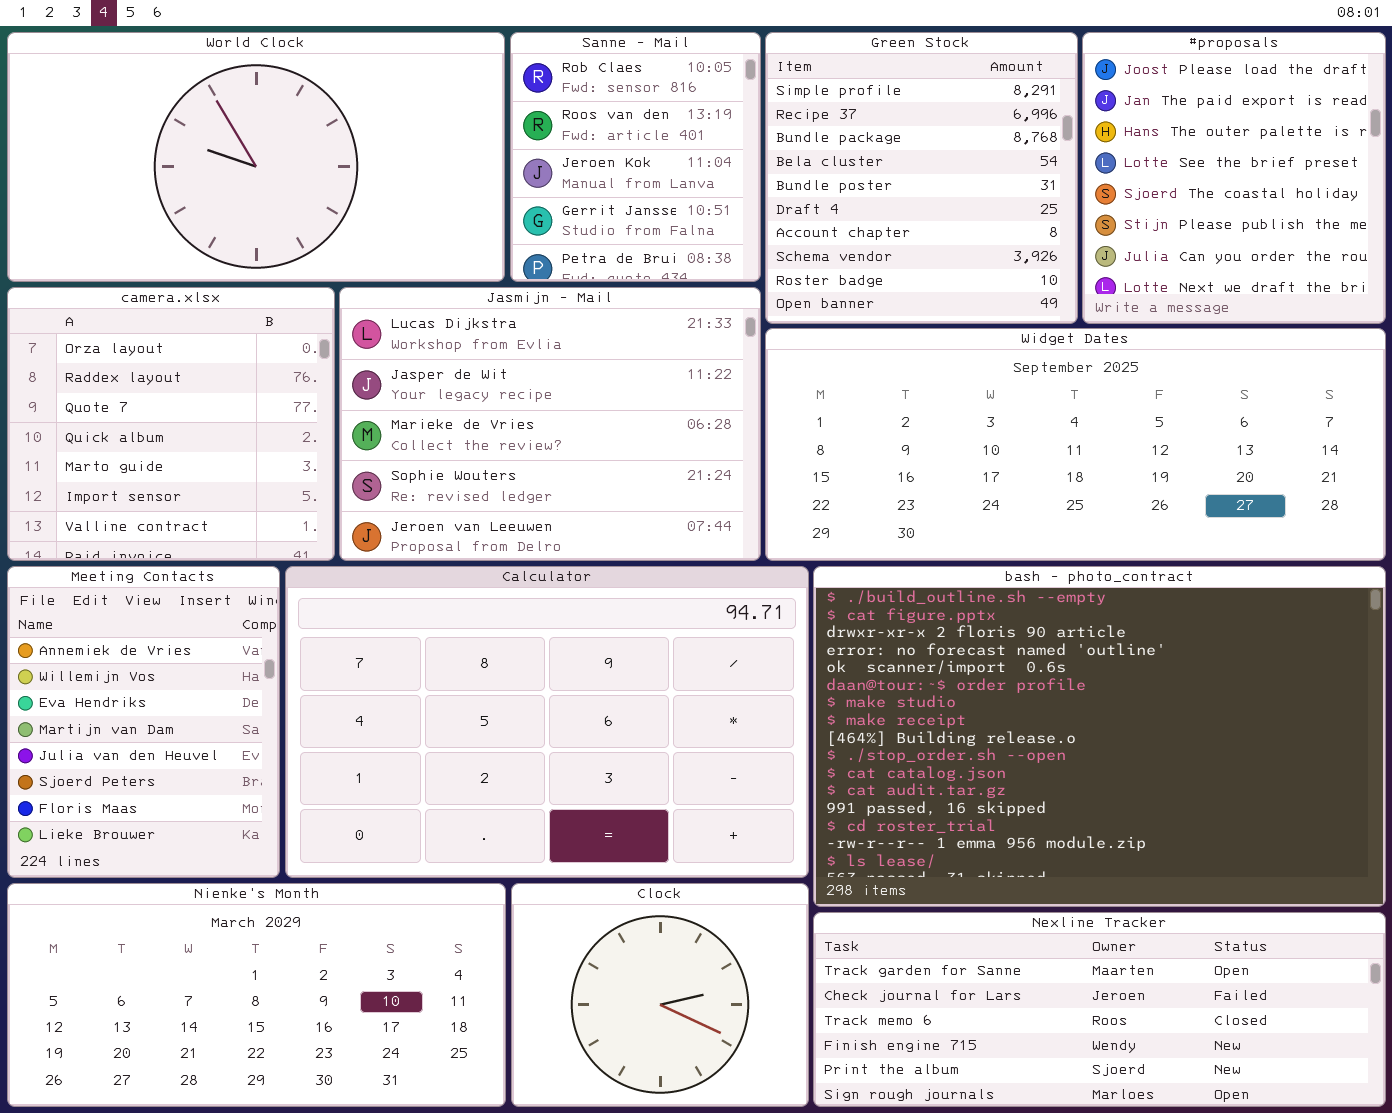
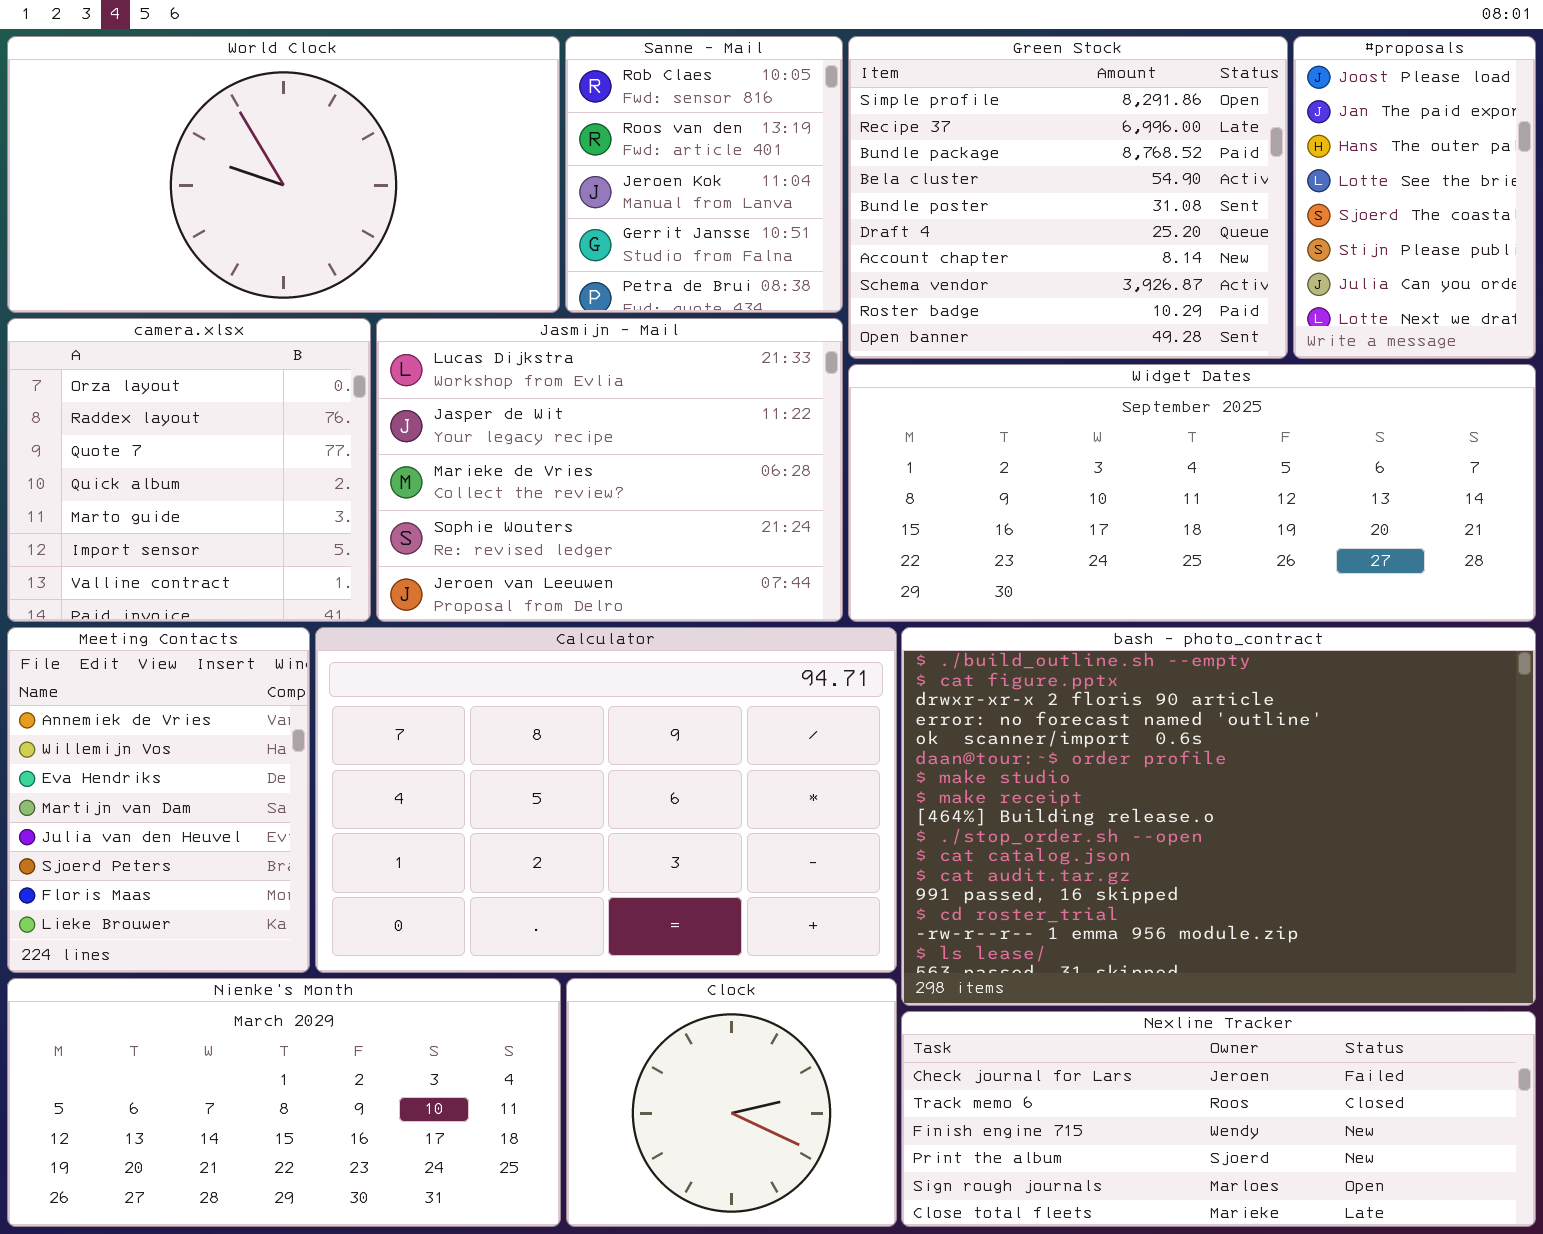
Green Stock: [765,32,1078,324] -> [848,36,1288,359], resized
#proposals: [1082,32,1386,324] -> [1293,36,1536,359], resized
Nexline Tracker: [813,912,1386,1107] -> [901,1011,1536,1227], scrolled down 1 row

